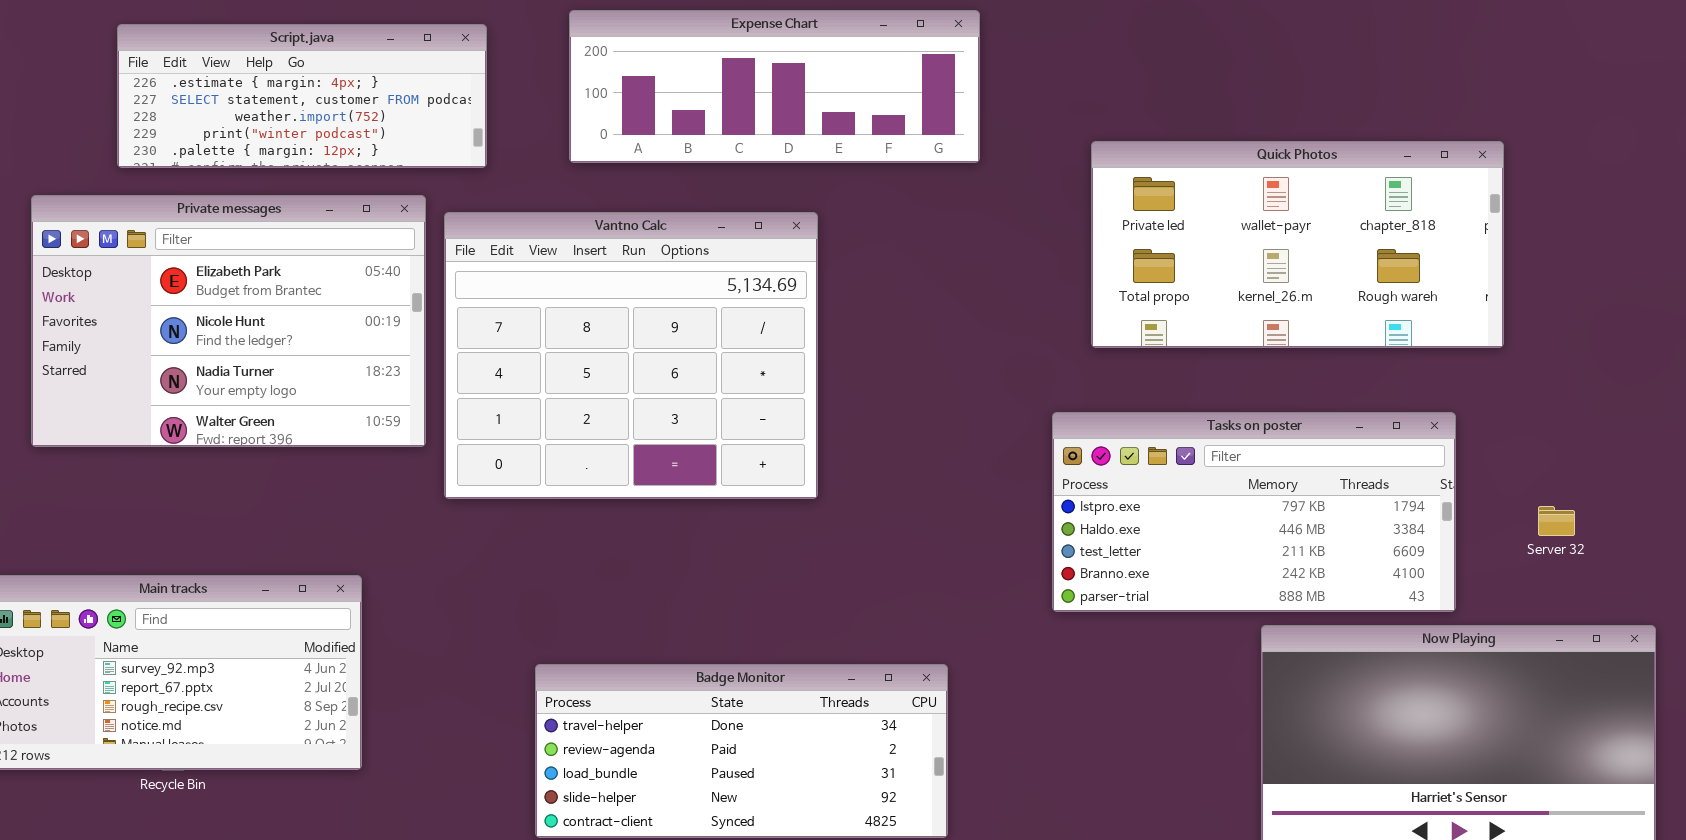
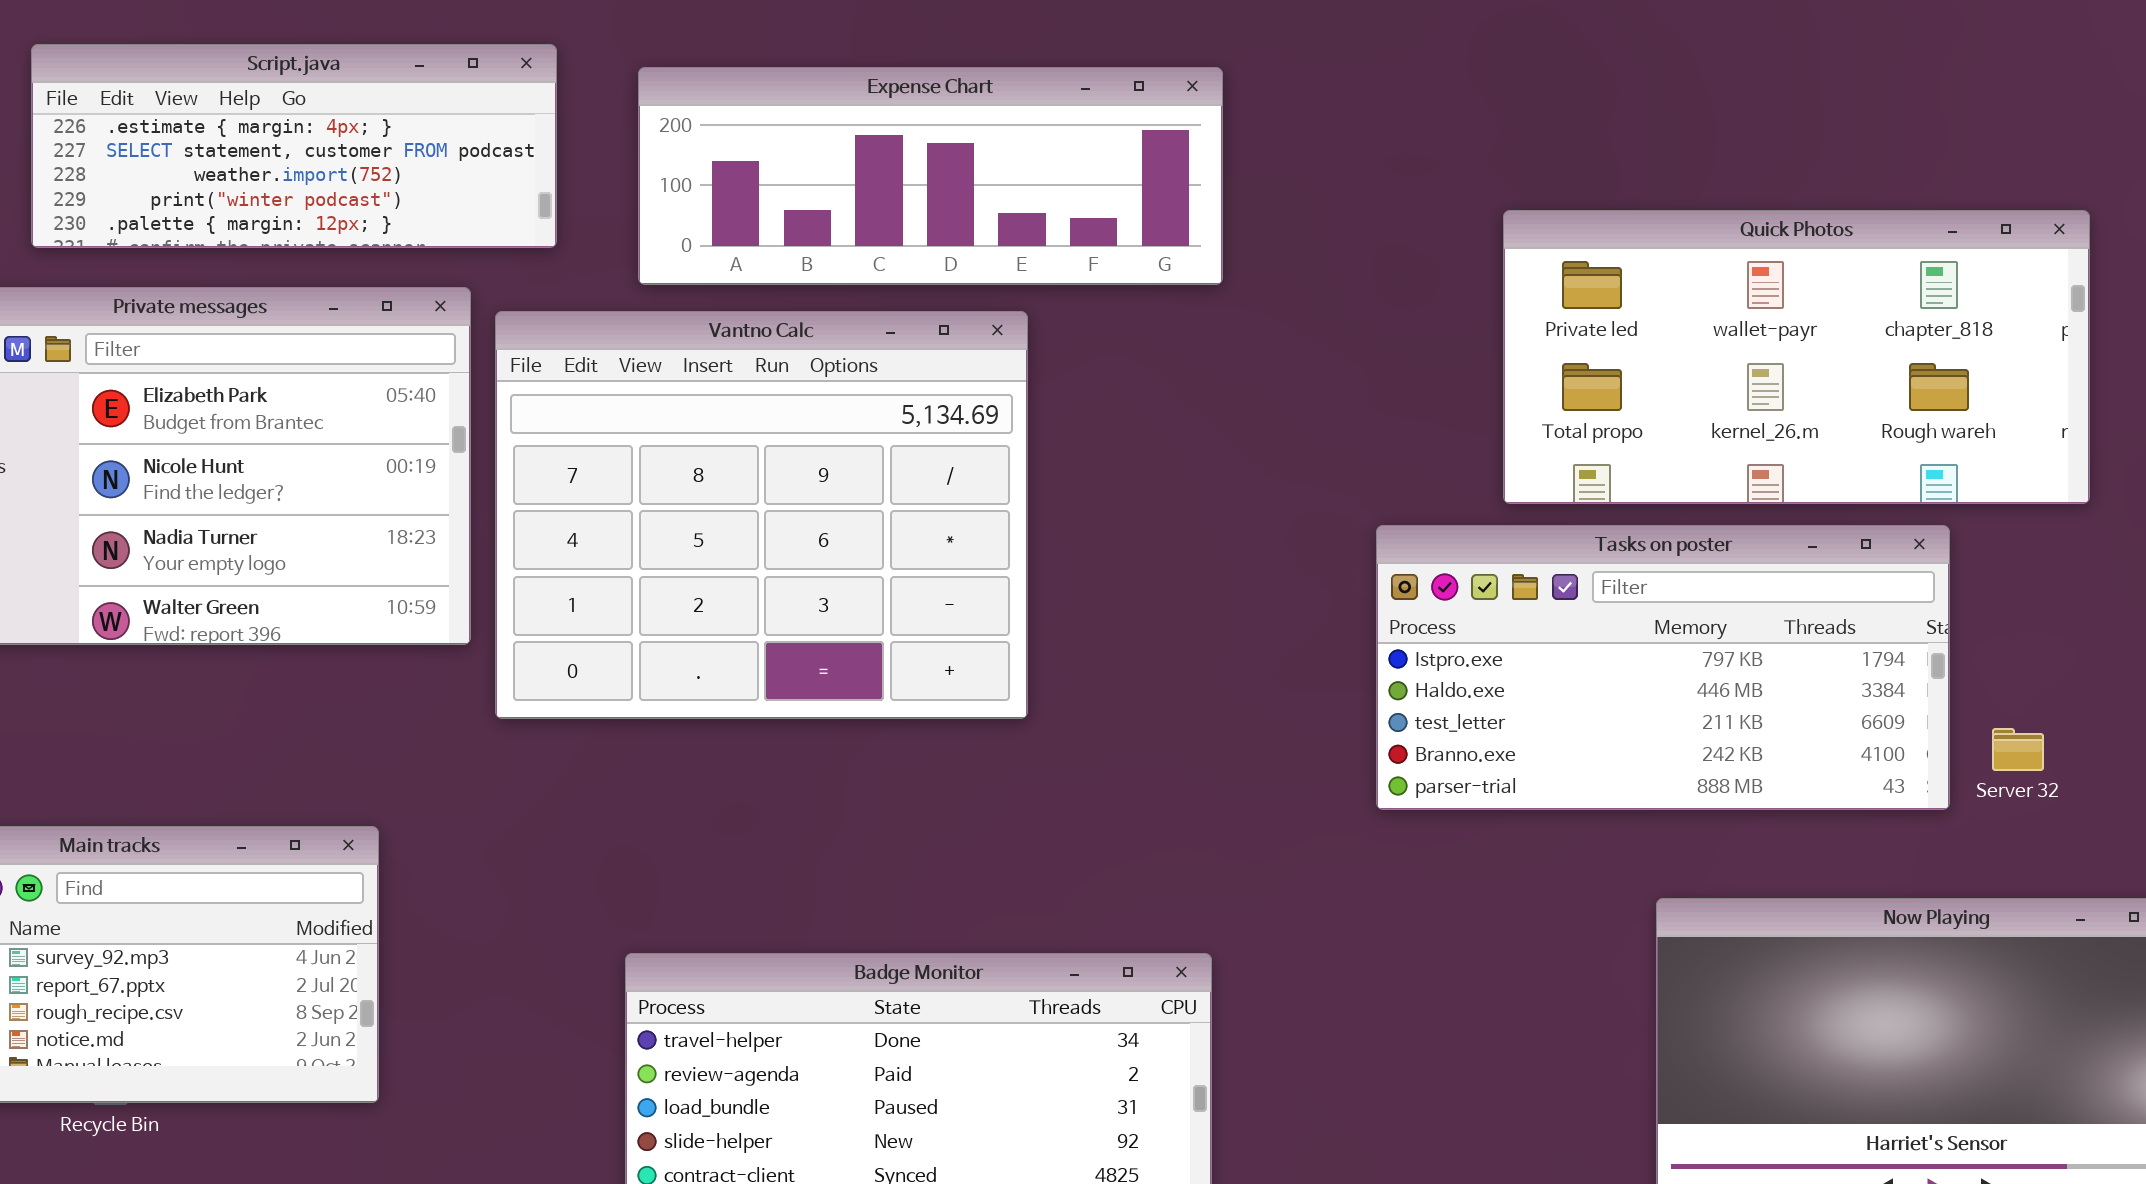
Expense Chart: [569,10,980,163] -> [638,67,1223,285], moved
Quick Photos: [1091,141,1504,348] -> [1503,210,2090,504], moved
Tasks on poster: [1052,412,1456,612] -> [1376,525,1950,810], moved
Server 32: [1538,506,1575,536] -> [1992,728,2044,771], moved

